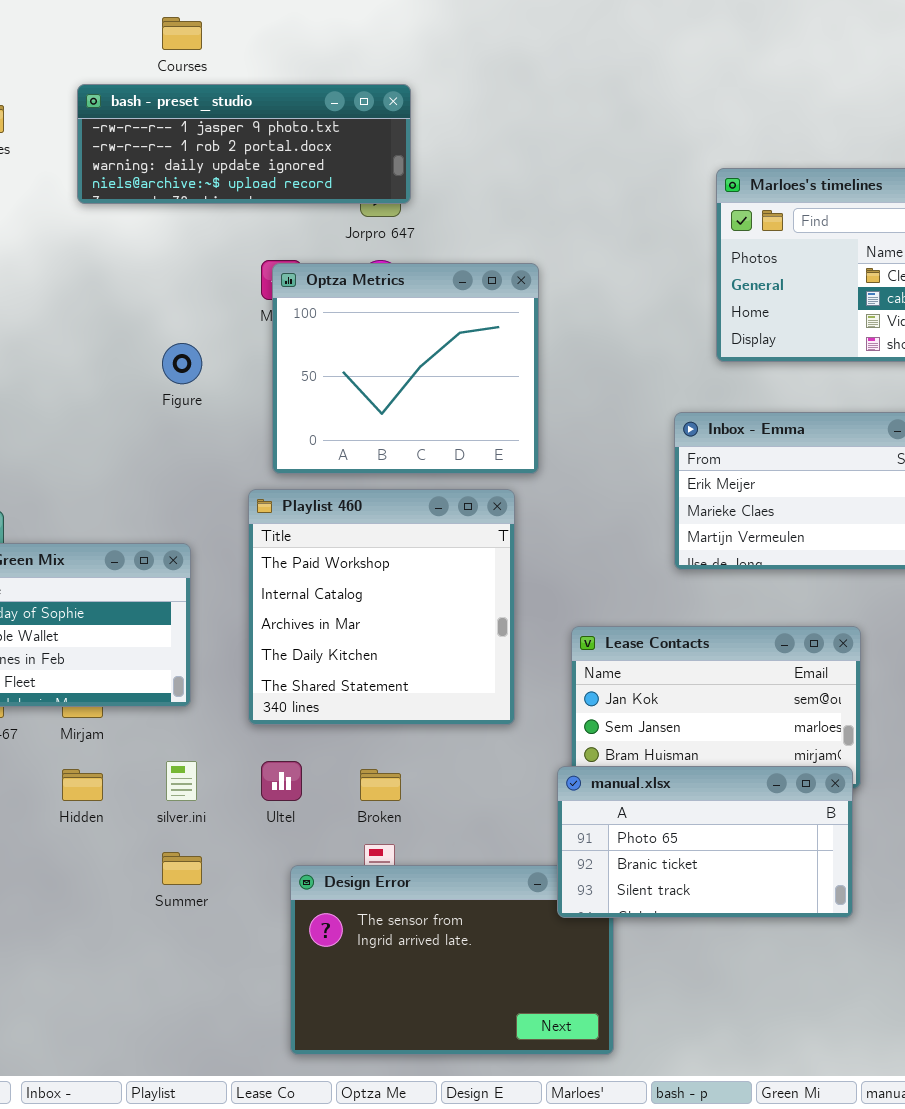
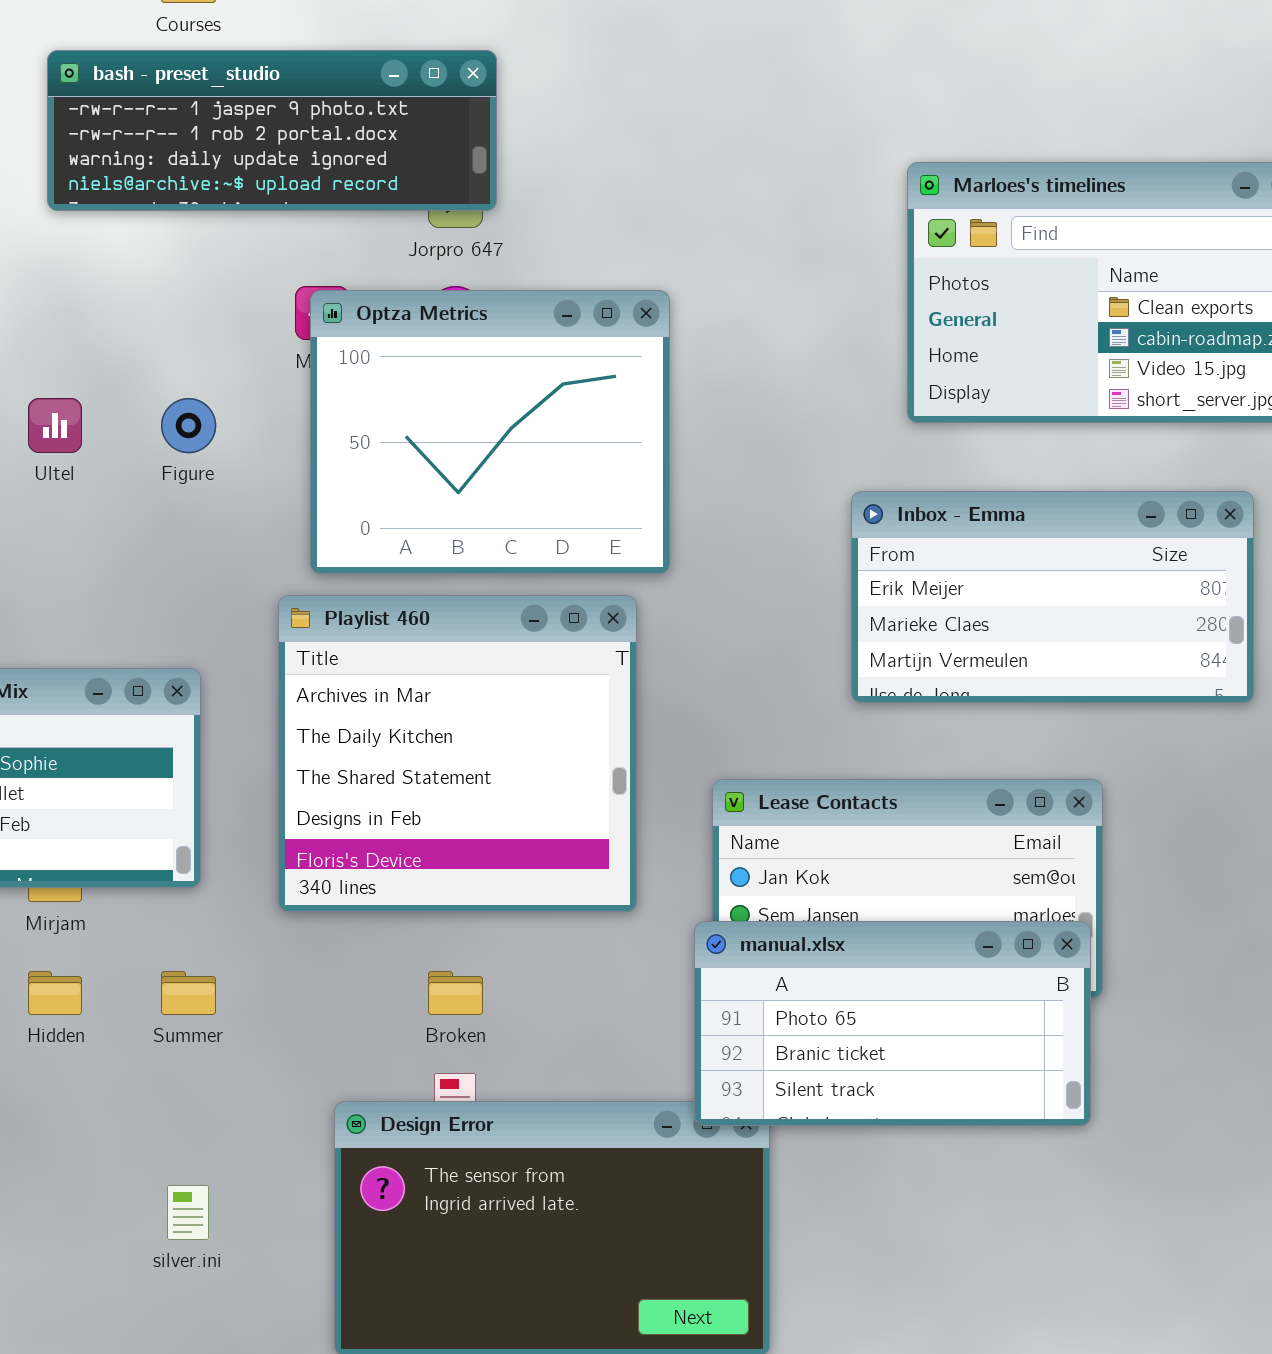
Playlist 460: [248,489,515,725] -> [278,595,637,912], scrolled down 2 rows
silver.ini: [166,761,197,801] -> [167,1185,209,1240], moved
Ultel: [261,761,302,801] -> [28,398,82,453], moved
manual.xlsx: [557,766,853,918] -> [694,921,1091,1126], moved
Summer: [162,852,202,885] -> [161,971,216,1015], moved

